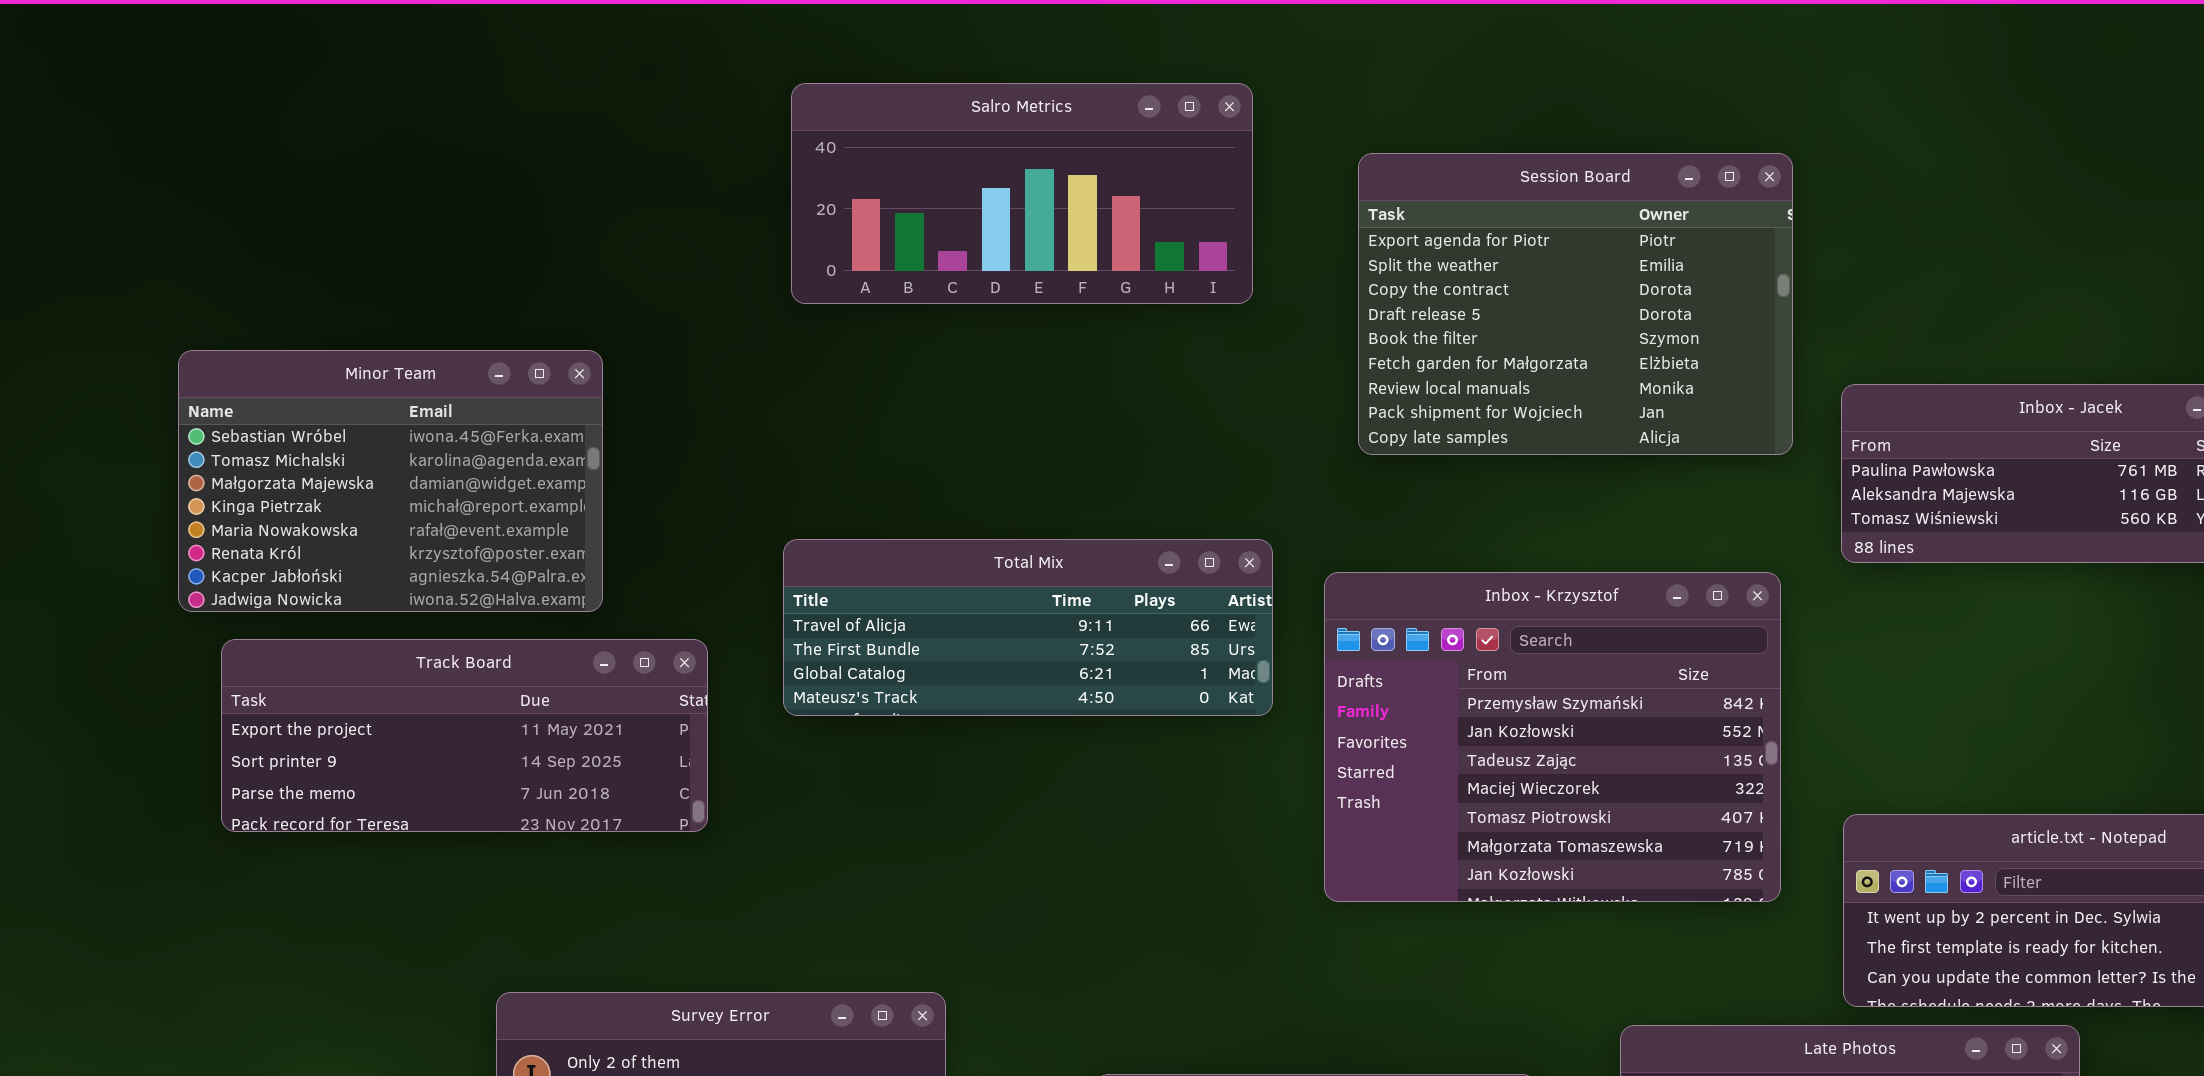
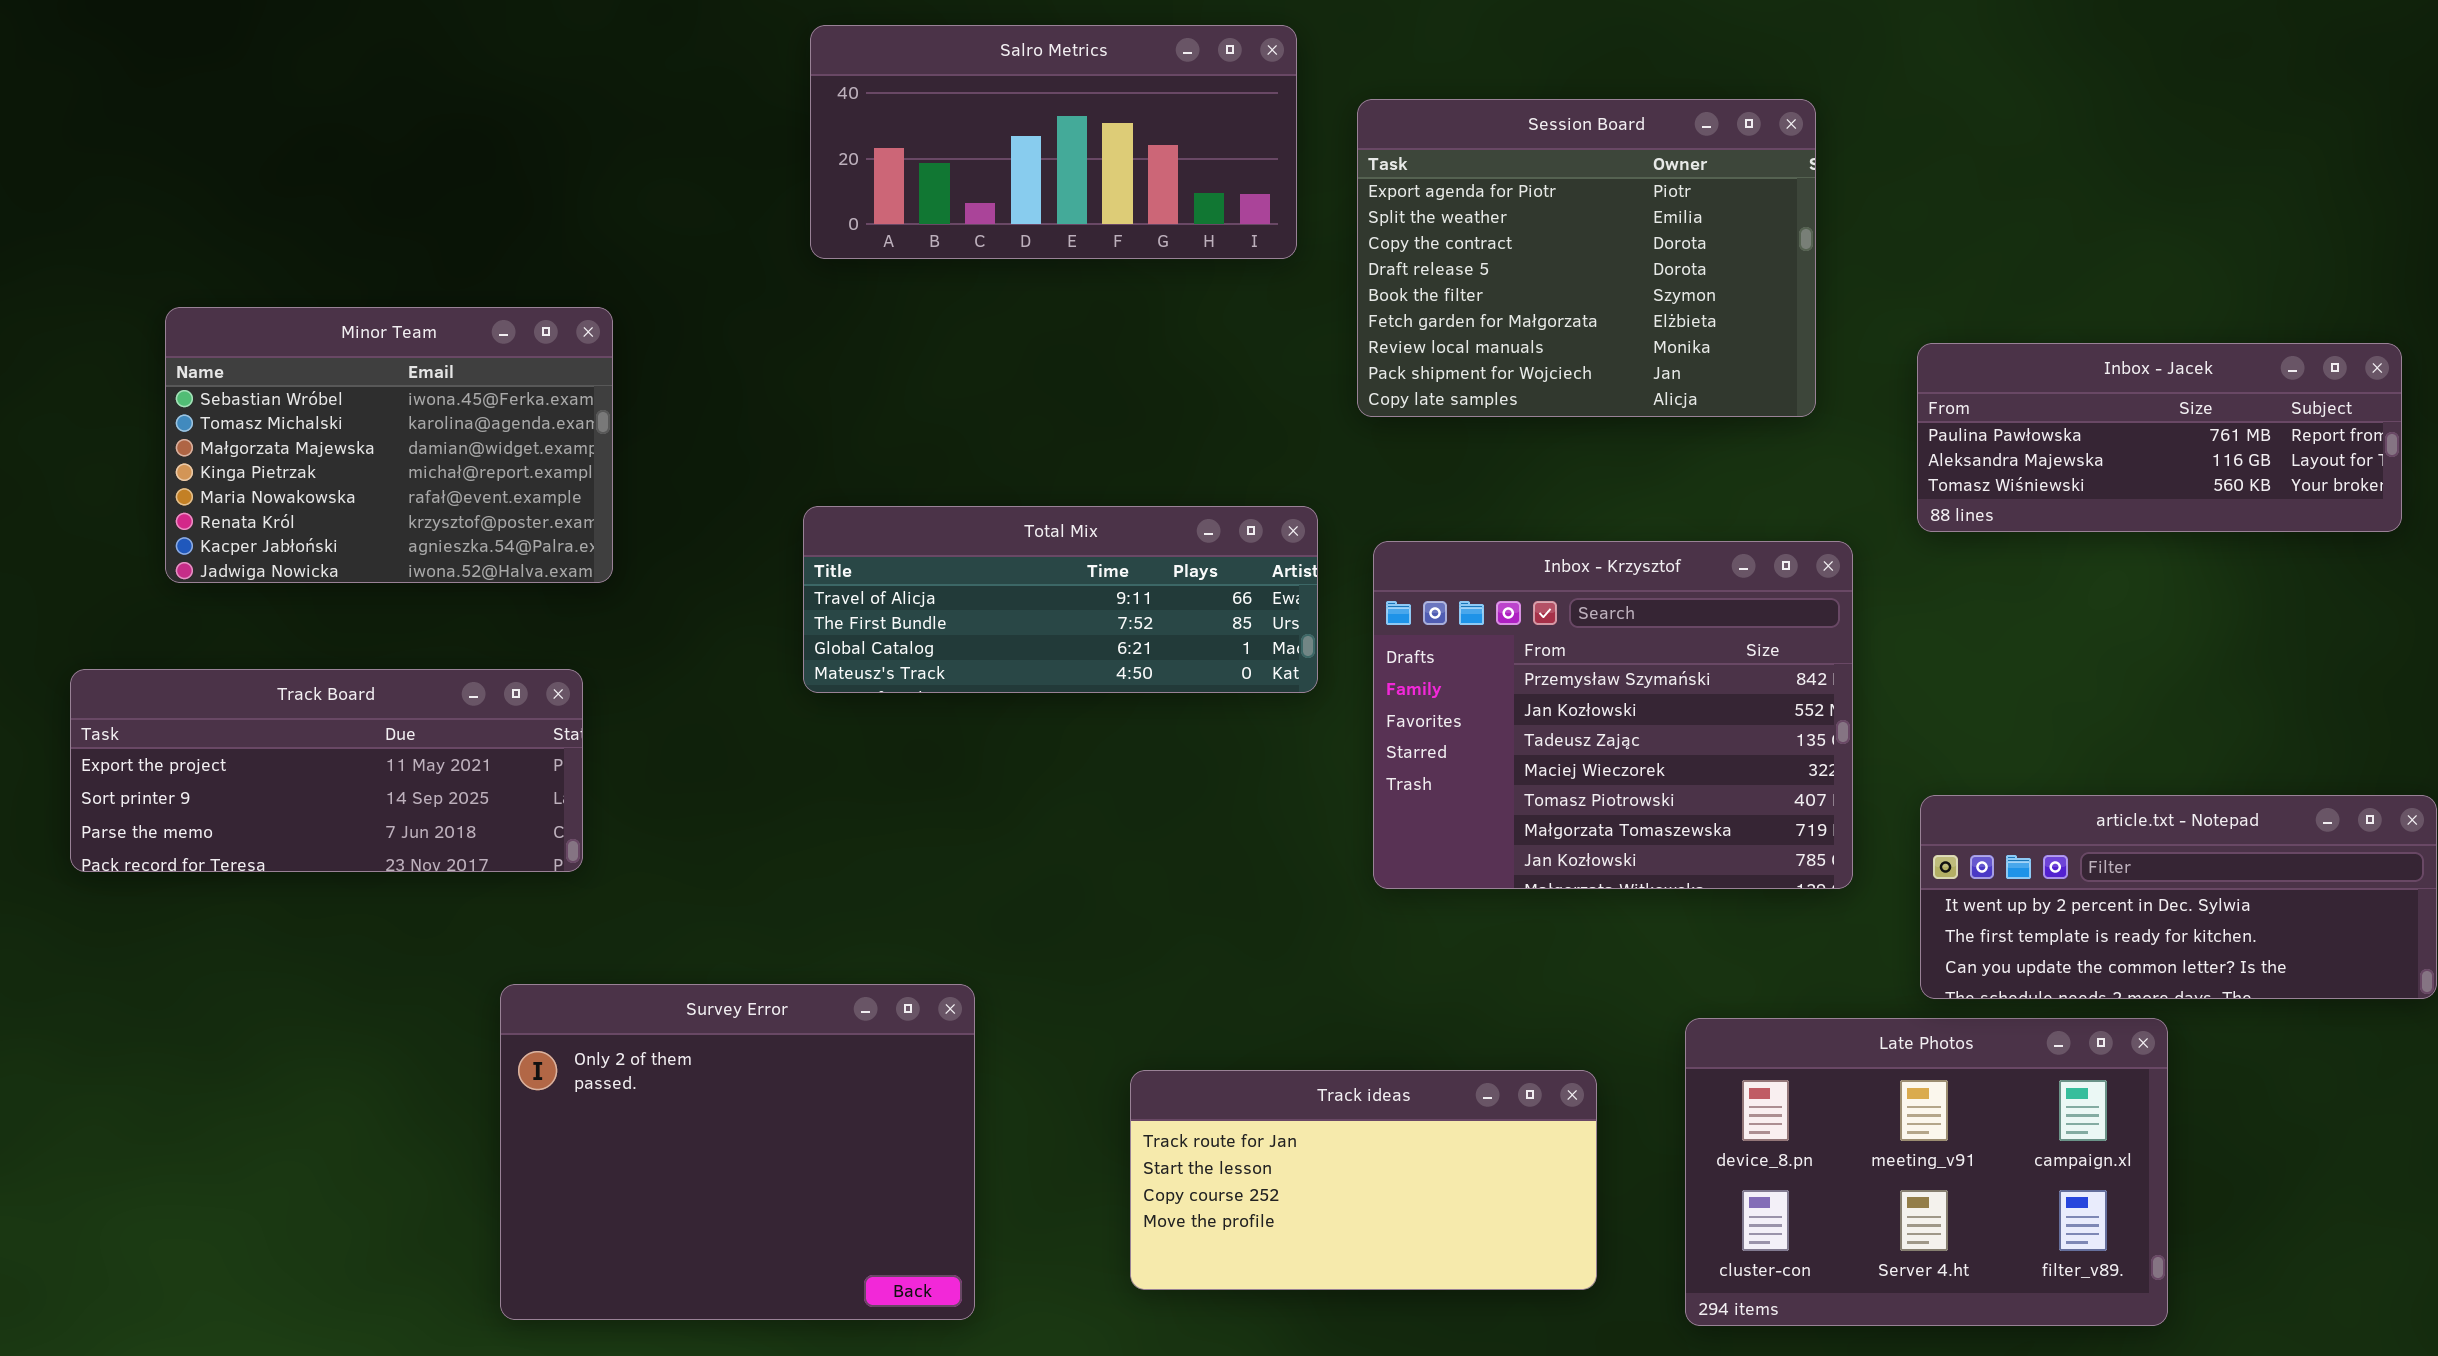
Session Board: [1358,153,1793,455] -> [1357,99,1816,417], moved
Track Board: [221,639,708,832] -> [70,669,583,872], moved

